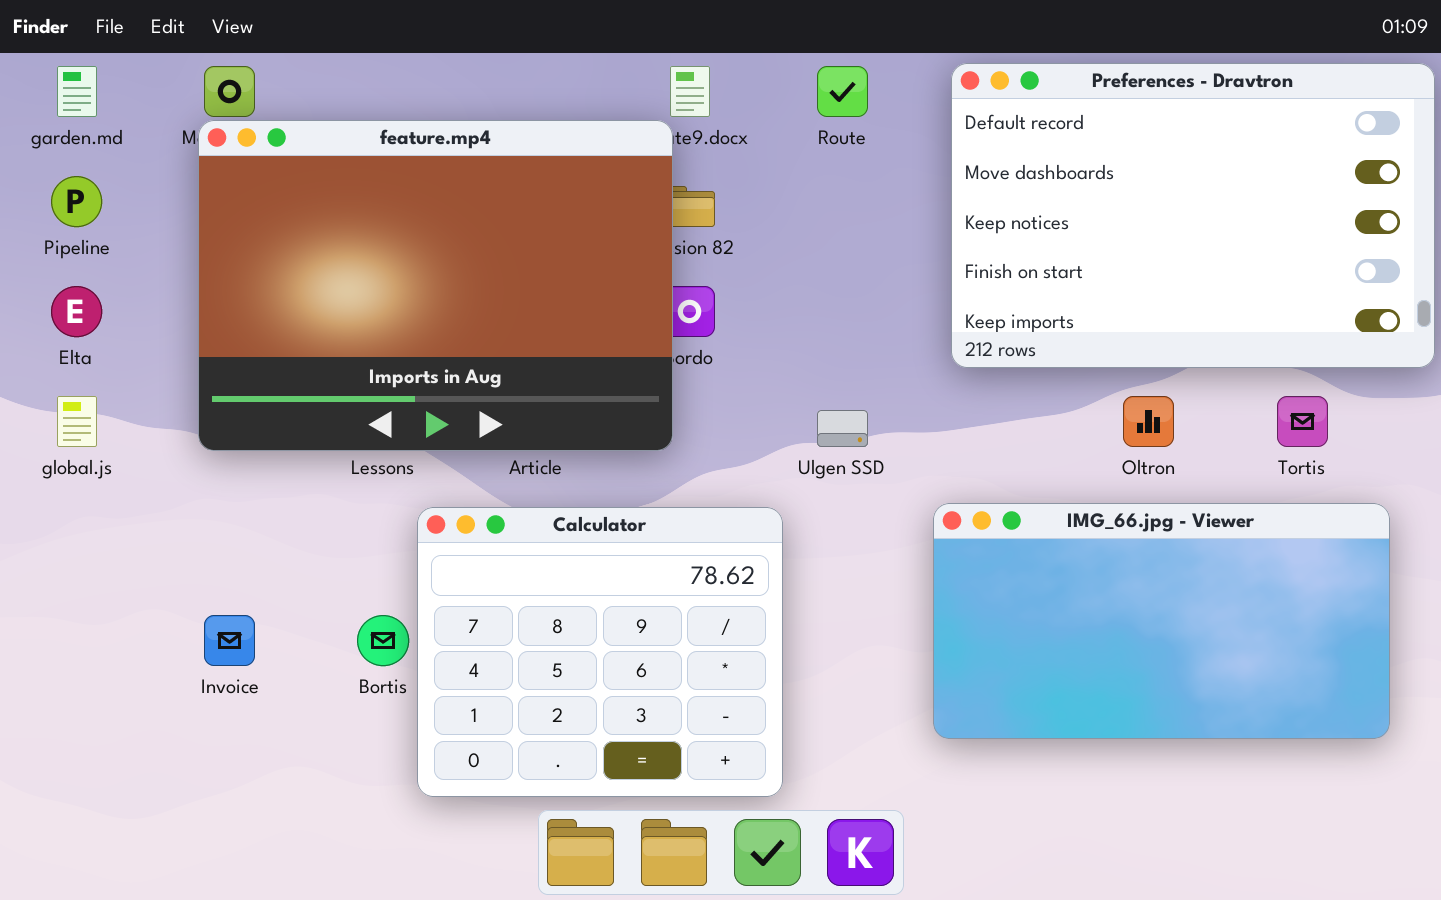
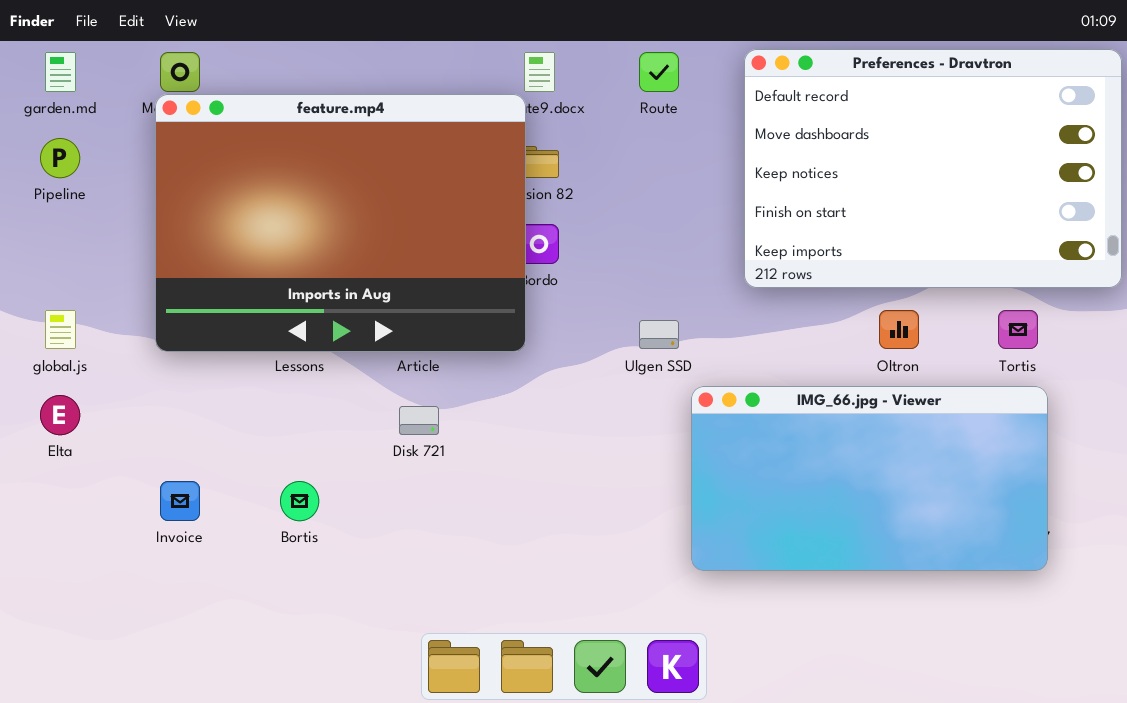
Elta: [51,286,102,337] -> [40,395,80,435], moved
IMG_66.jpg - Viewer: [933,503,1390,739] -> [691,386,1048,571], moved
Calculator: [417,507,783,797] -> none, closed

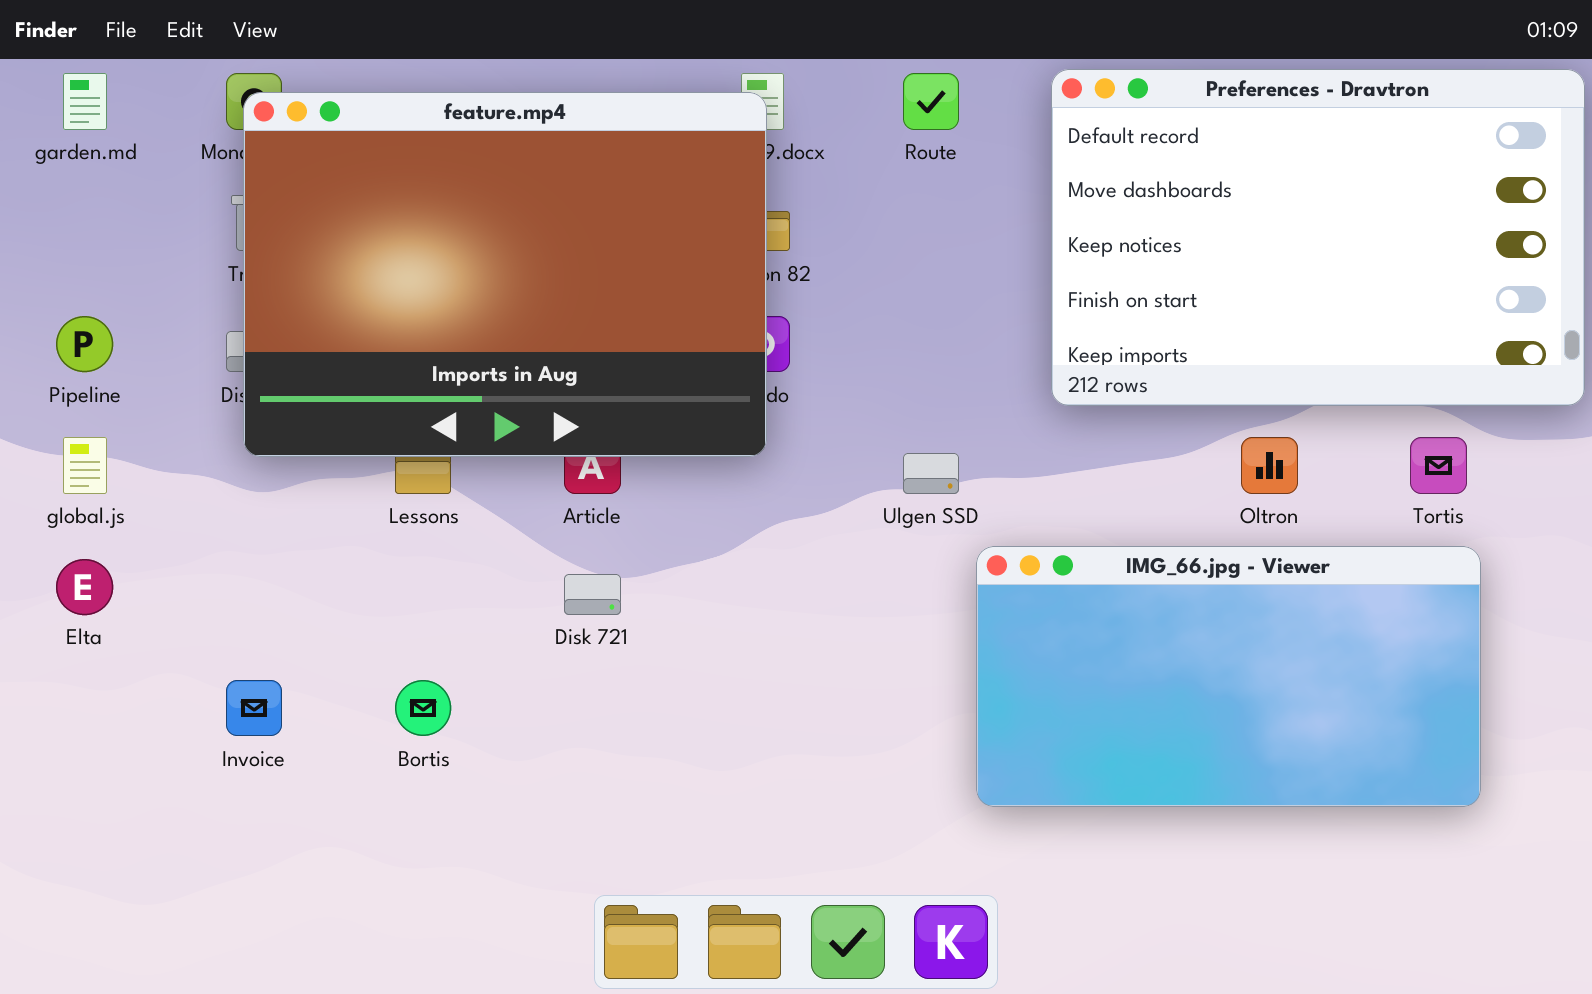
feature.mp4: [155,94,526,352] -> [243,92,767,457], moved
Pipeline: [40,138,80,178] -> [56,316,113,372], moved

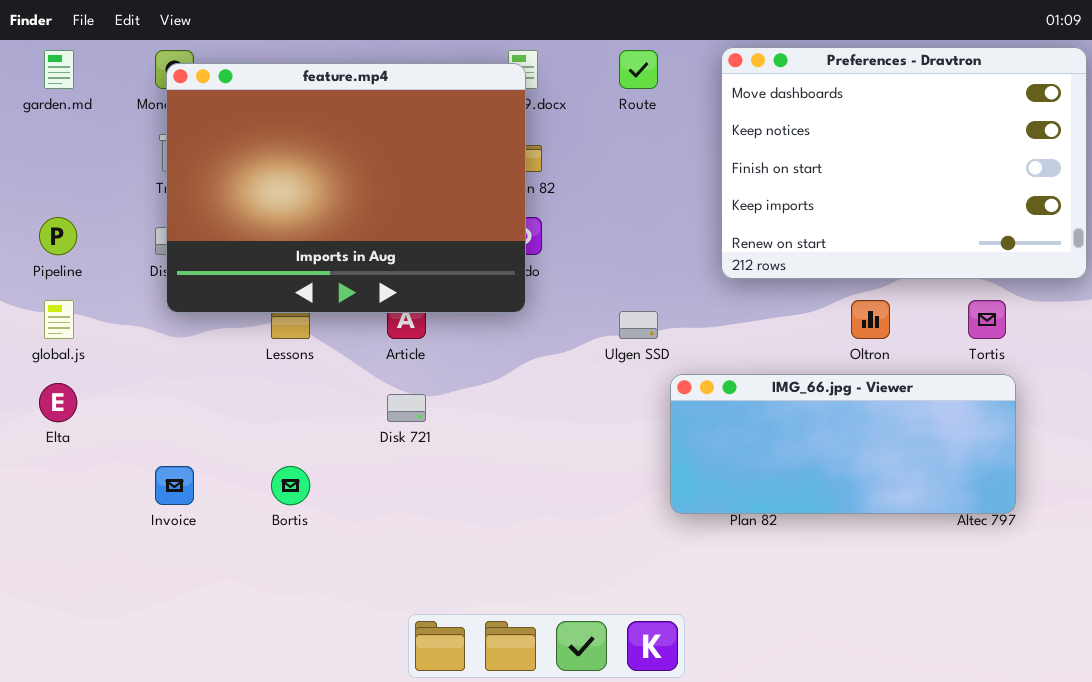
Preferences - Dravtron: [1051,69,1585,406] -> [721,47,1087,279], scrolled down 1 row
IMG_66.jpg - Viewer: [976,546,1481,807] -> [670,374,1016,514], resized

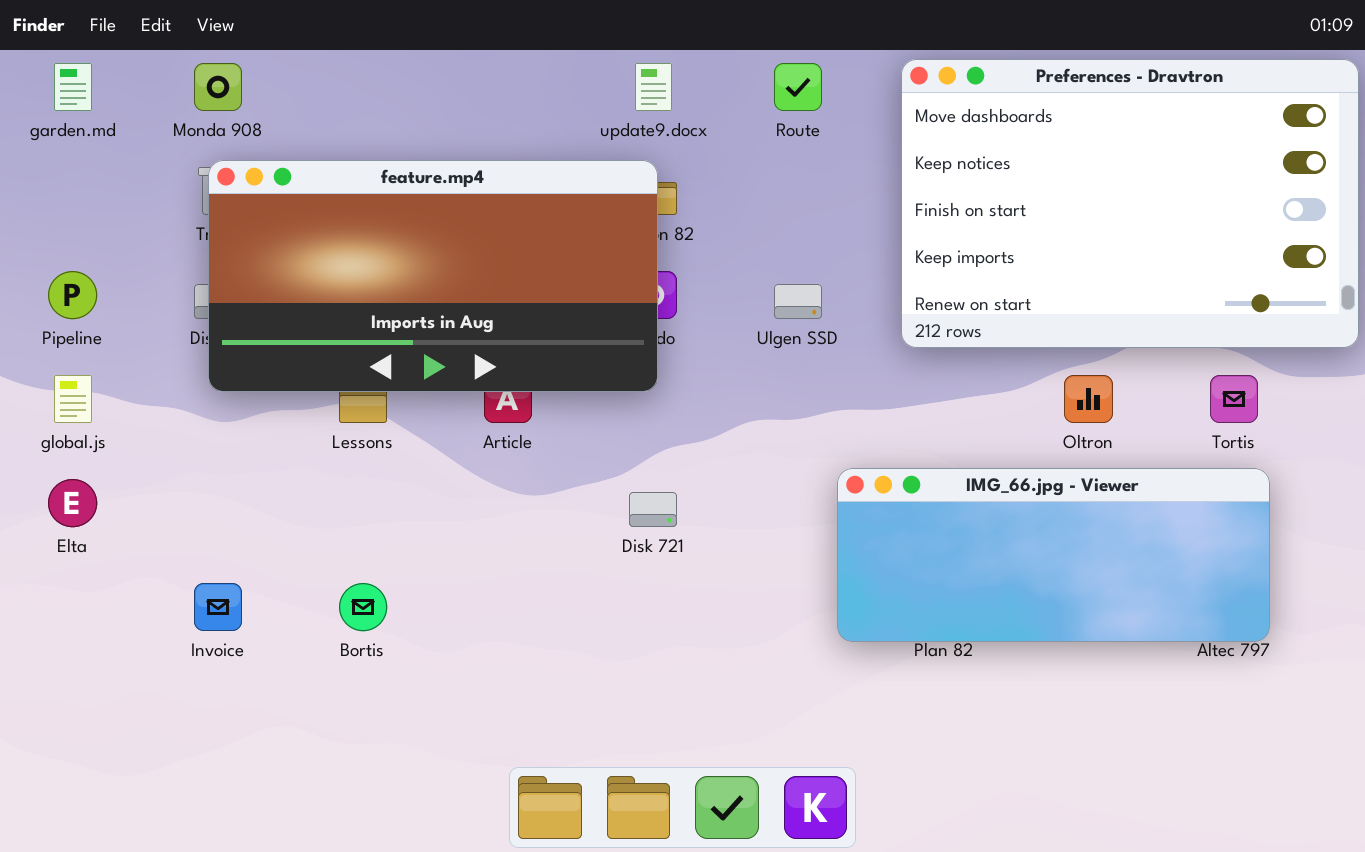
feature.mp4: [166,63,526,313] -> [208,160,658,392], resized
Ulgen SSD: [619,311,658,339] -> [774,284,822,319], moved
Disk 721: [387,394,426,422] -> [629,492,677,527], moved

